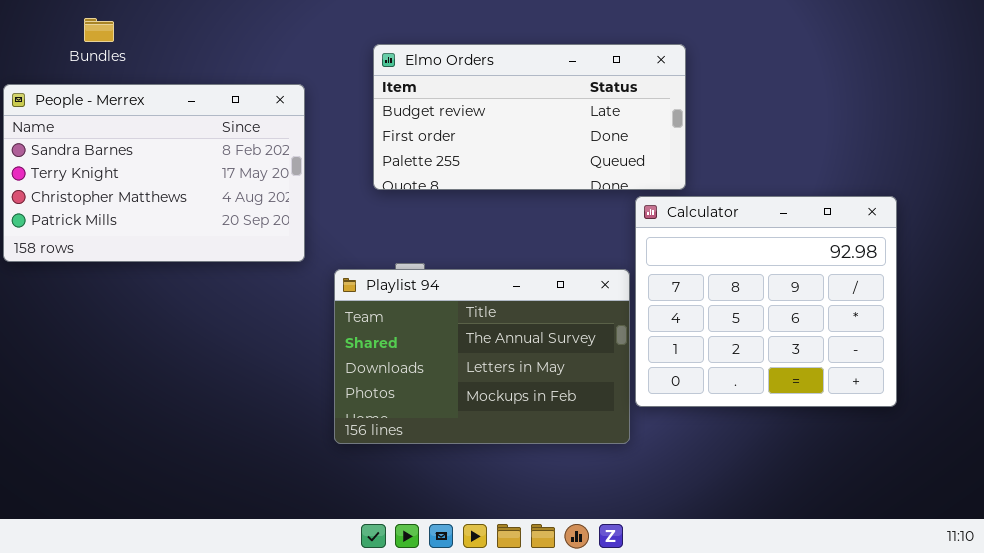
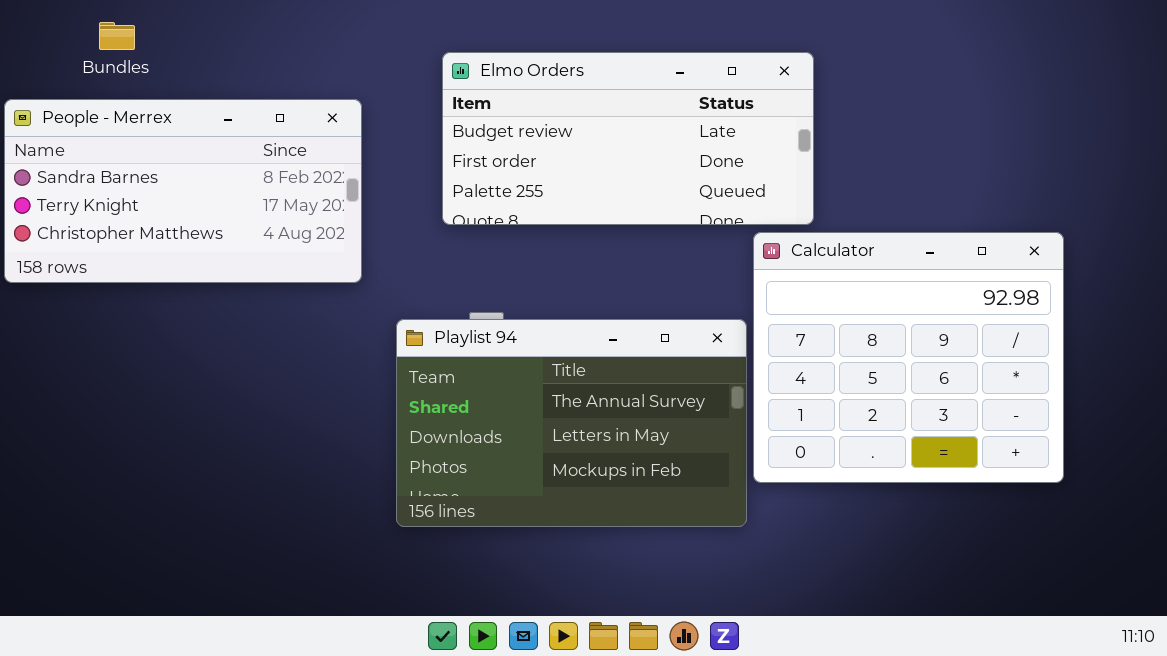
People - Merrex: [3,84,305,262] -> [4,99,362,283], resized

